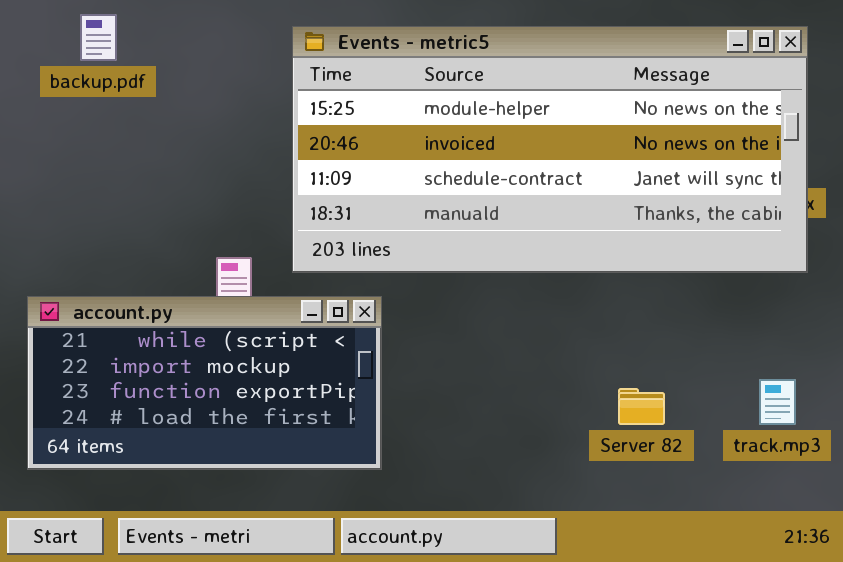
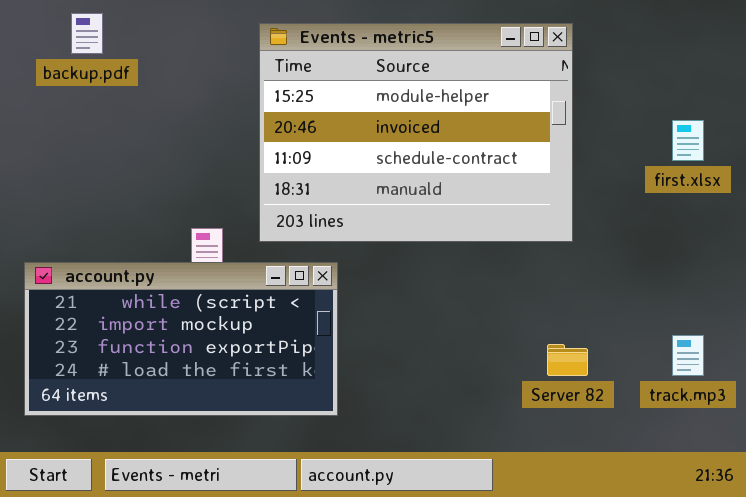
Events - metric5: [292,26,808,273] -> [259,23,573,242], resized

